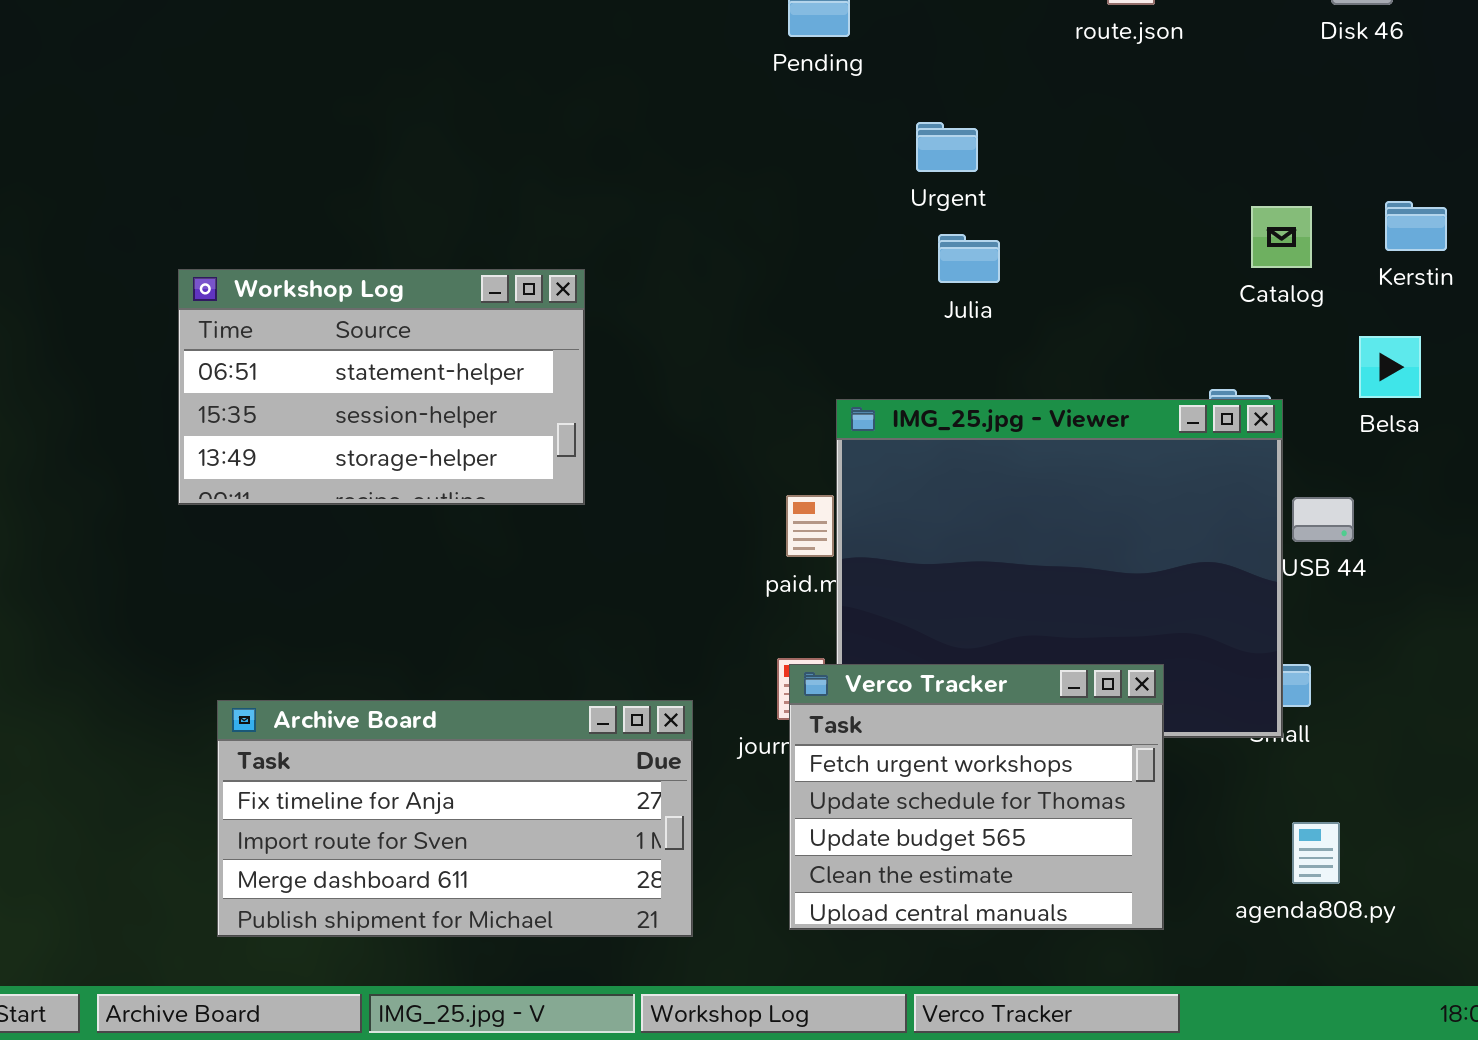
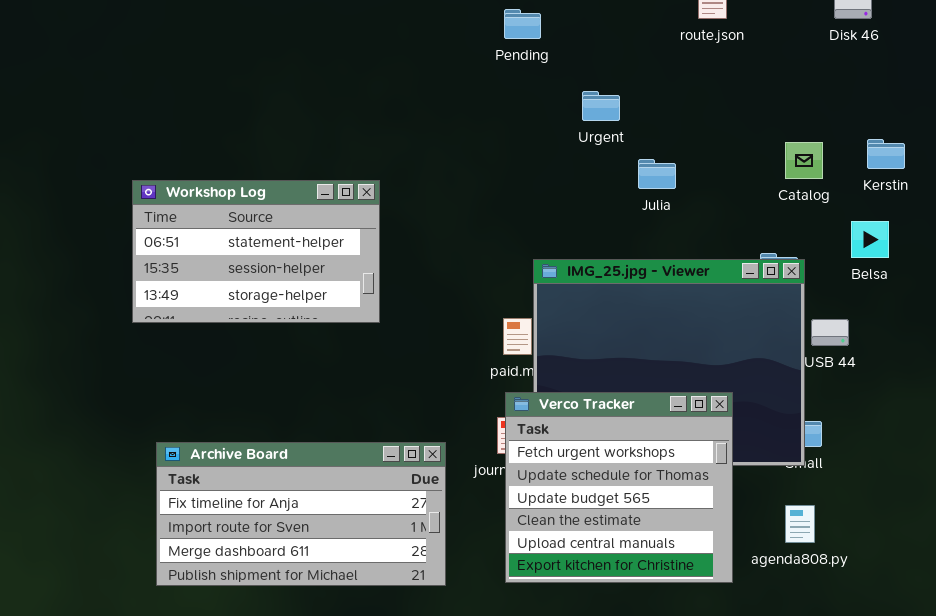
Julia: [938,234,1000,283] -> [638,159,676,189], moved
Verco Tracker: [789,664,1164,930] -> [505,392,733,583], resized
agenda808.py: [1292,822,1340,884] -> [785,505,815,543], moved

